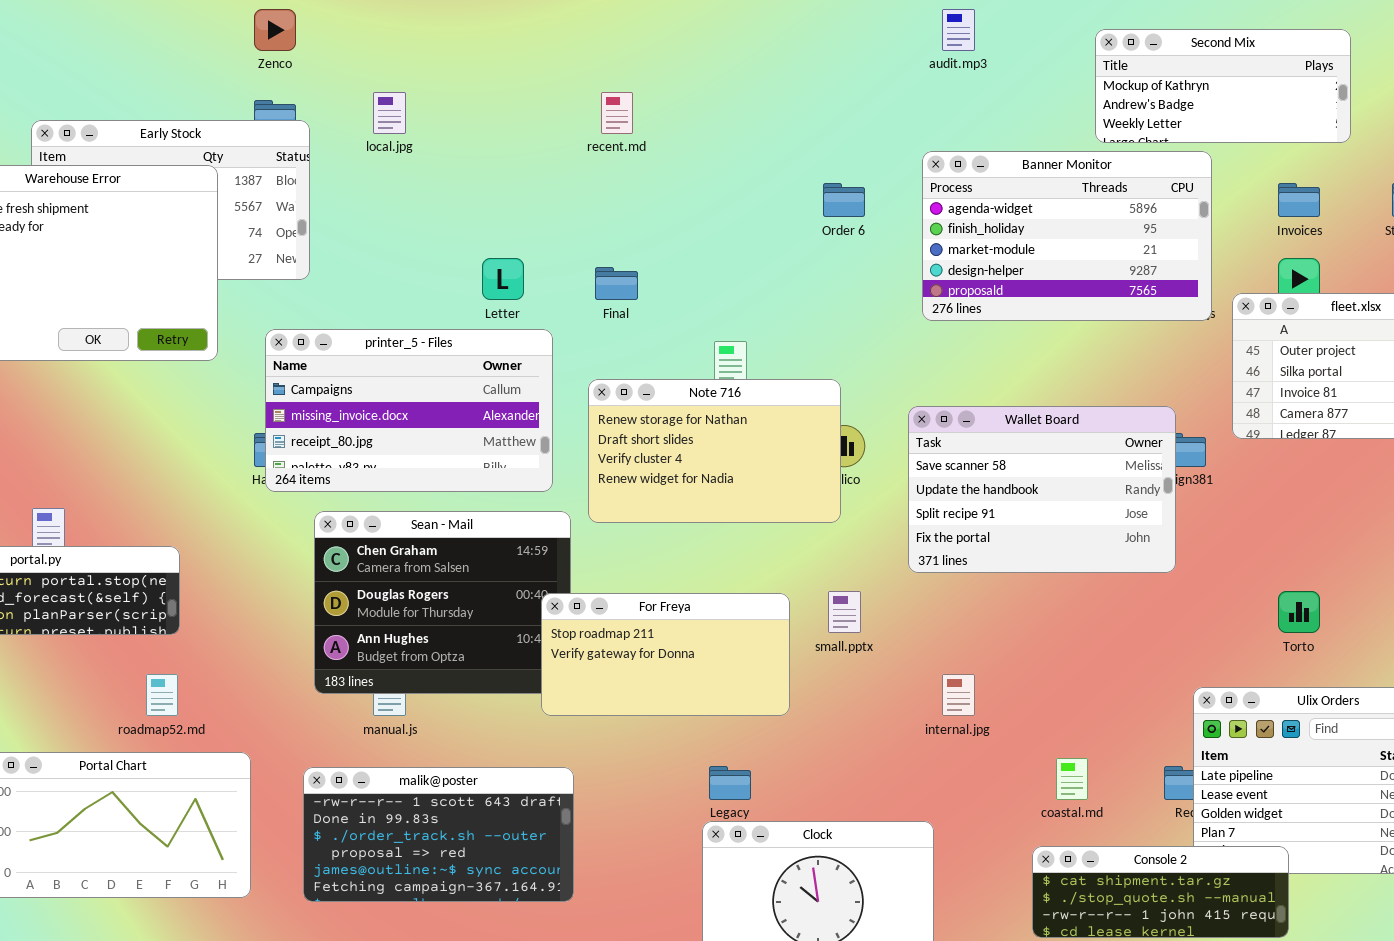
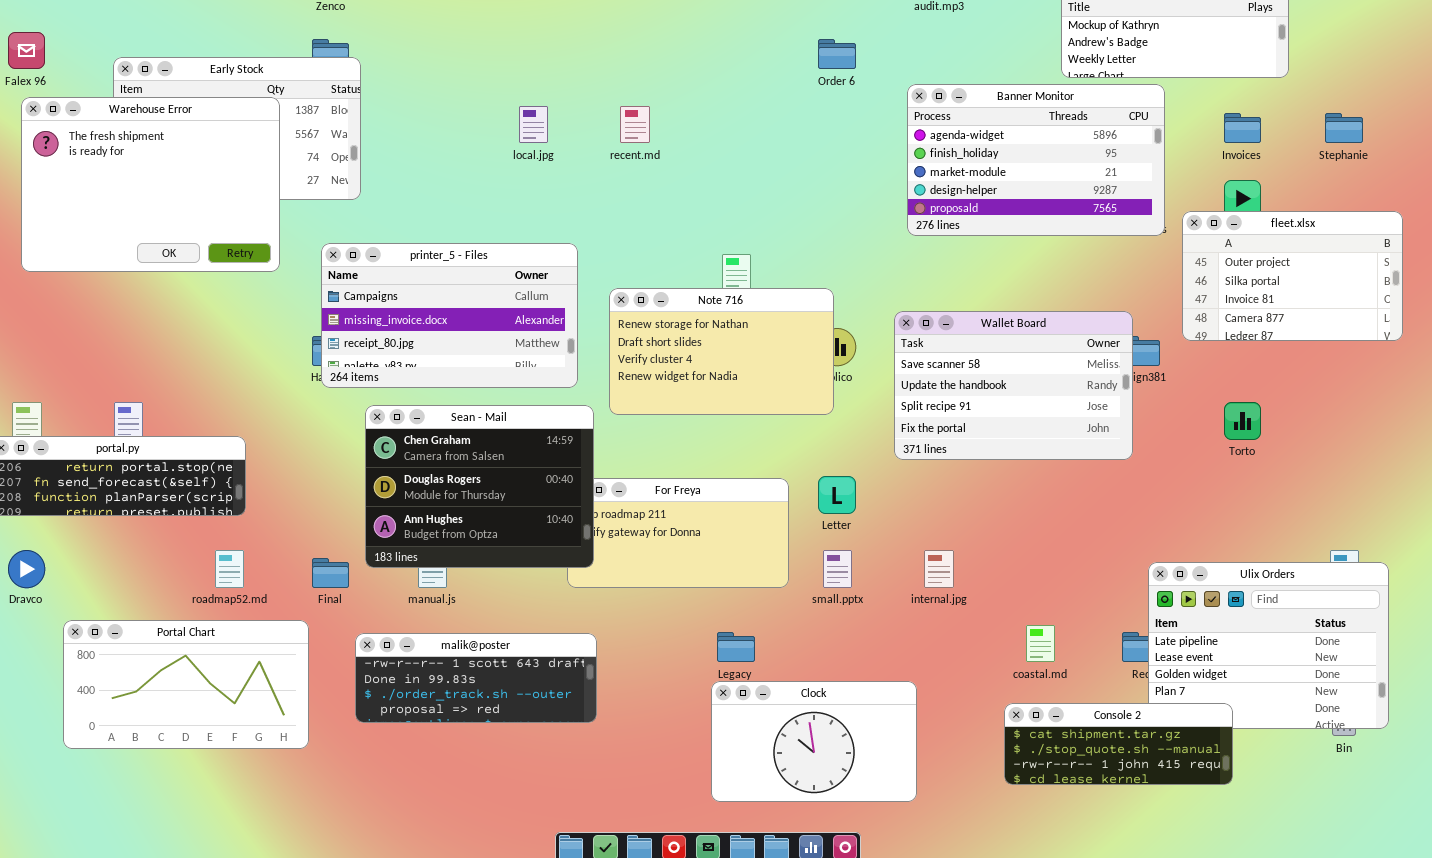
local.jpg: [373,92,406,134] -> [519,106,548,143], moved
recent.md: [601,92,633,134] -> [620,106,650,143], moved
Order 6: [823,183,865,217] -> [818,39,856,69], moved
Letter: [482,258,524,300] -> [818,476,856,514], moved
Final: [595,267,638,300] -> [312,558,349,588], moved
Sean - Mail: [314,511,571,694] -> [365,405,594,568], raised
small.pptx: [828,591,861,633] -> [823,550,852,588], moved
Torto: [1278,591,1320,633] -> [1224,402,1261,440], moved
malik@poster: [303,767,574,902] -> [355,633,597,723], resized

